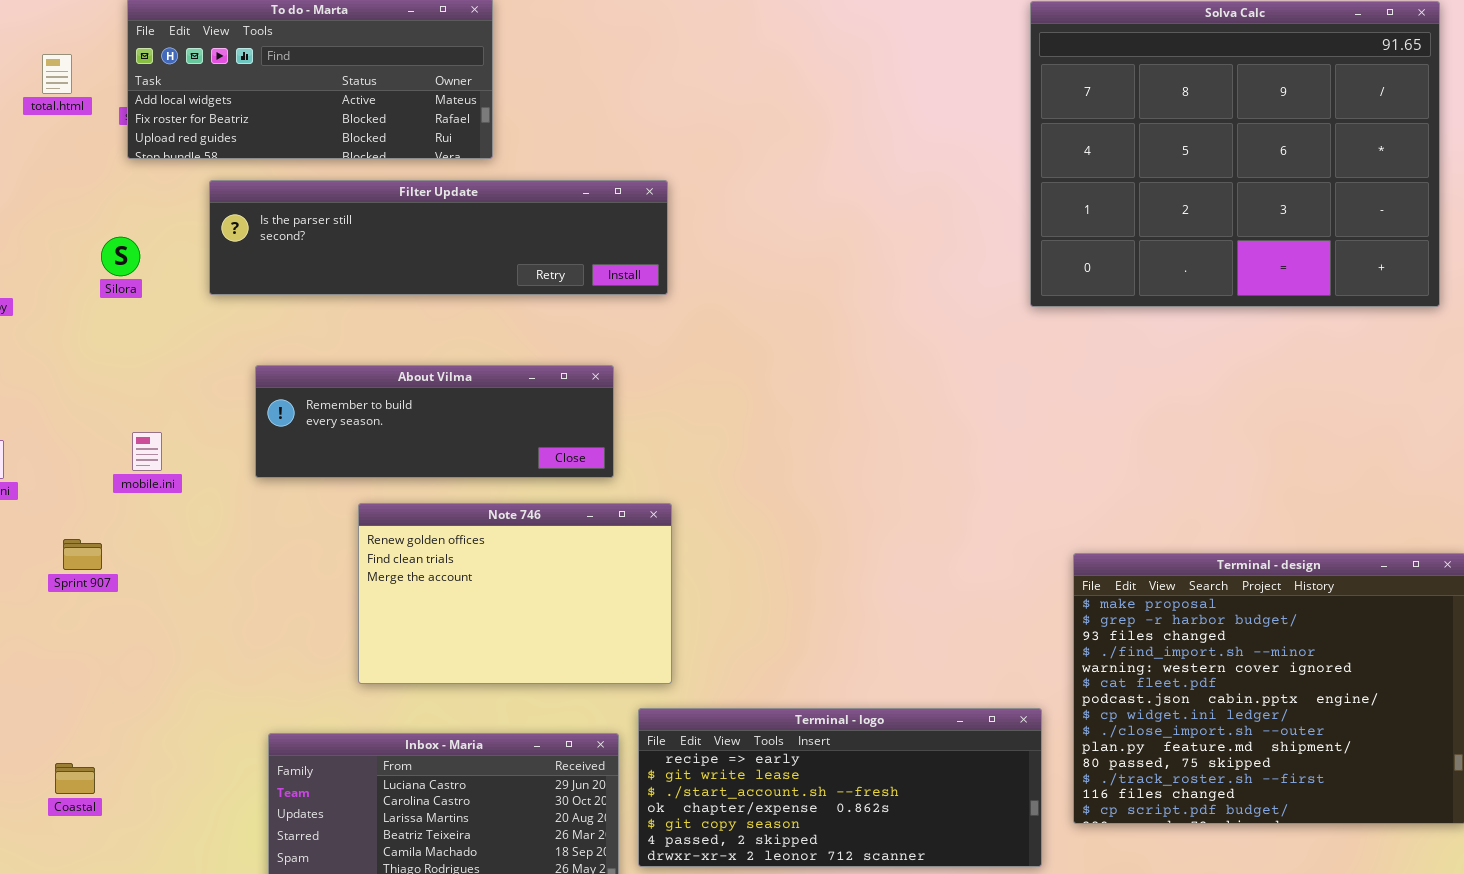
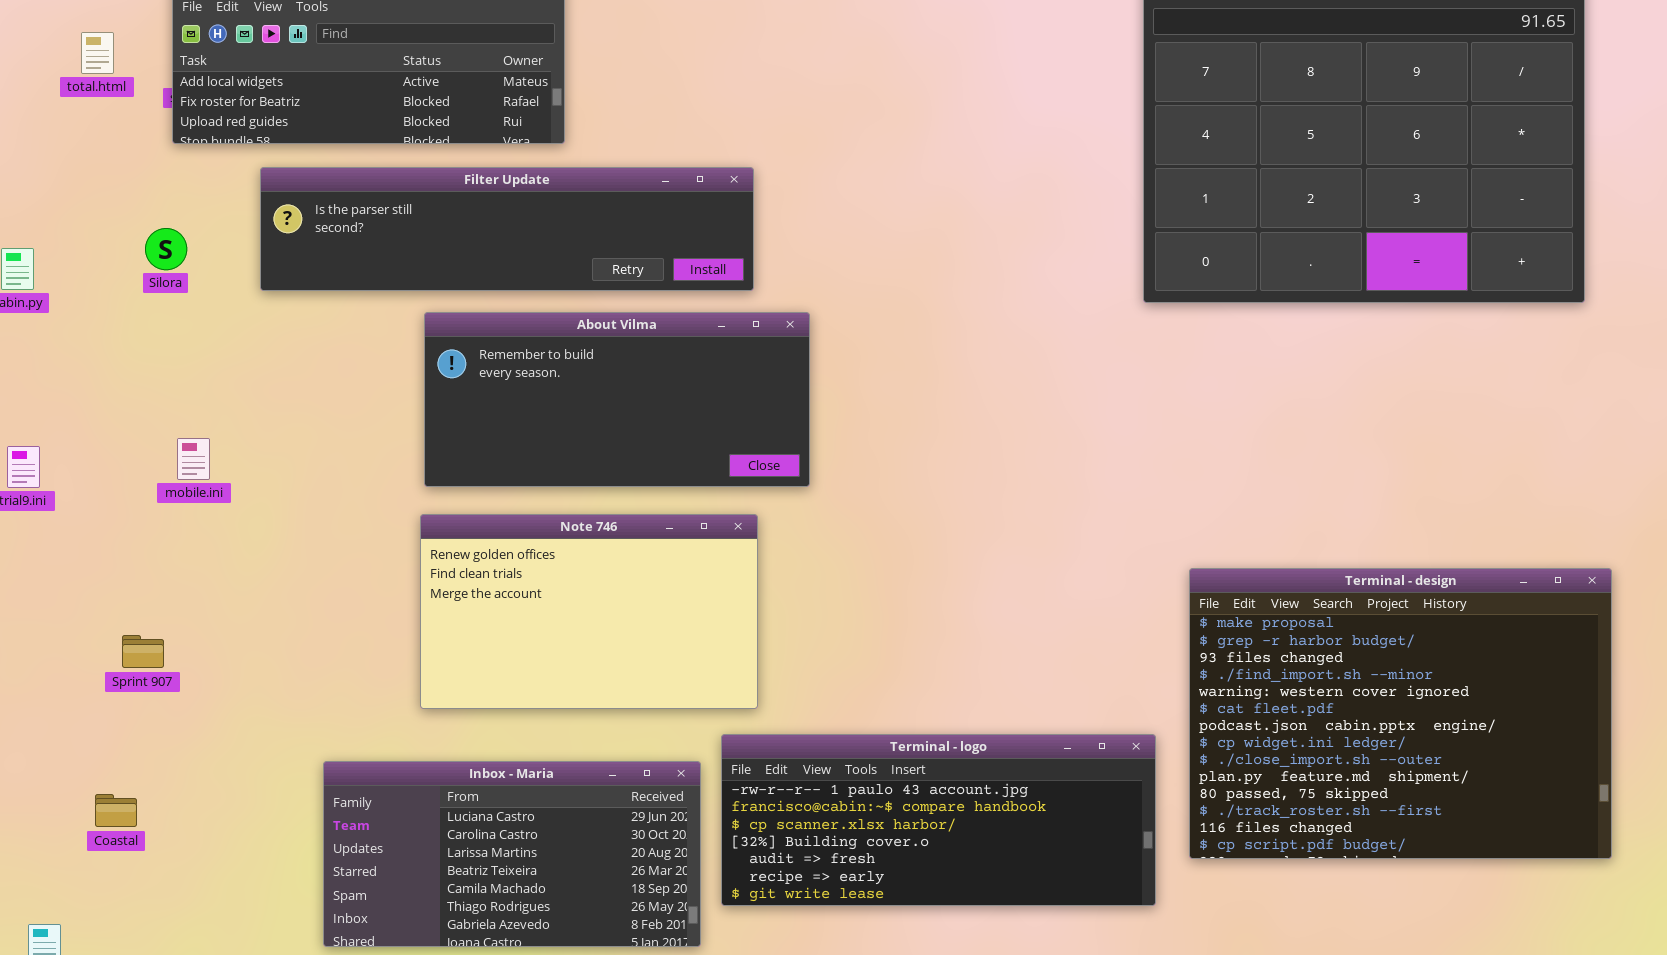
About Vilma: [255,365,614,478] -> [424,312,810,487], moved, resized
Sprint 907: [63,539,102,570] -> [122,635,164,668], moved
Terminal - logo: [638,708,1042,867] -> [721,734,1156,906], scrolled up 5 rows

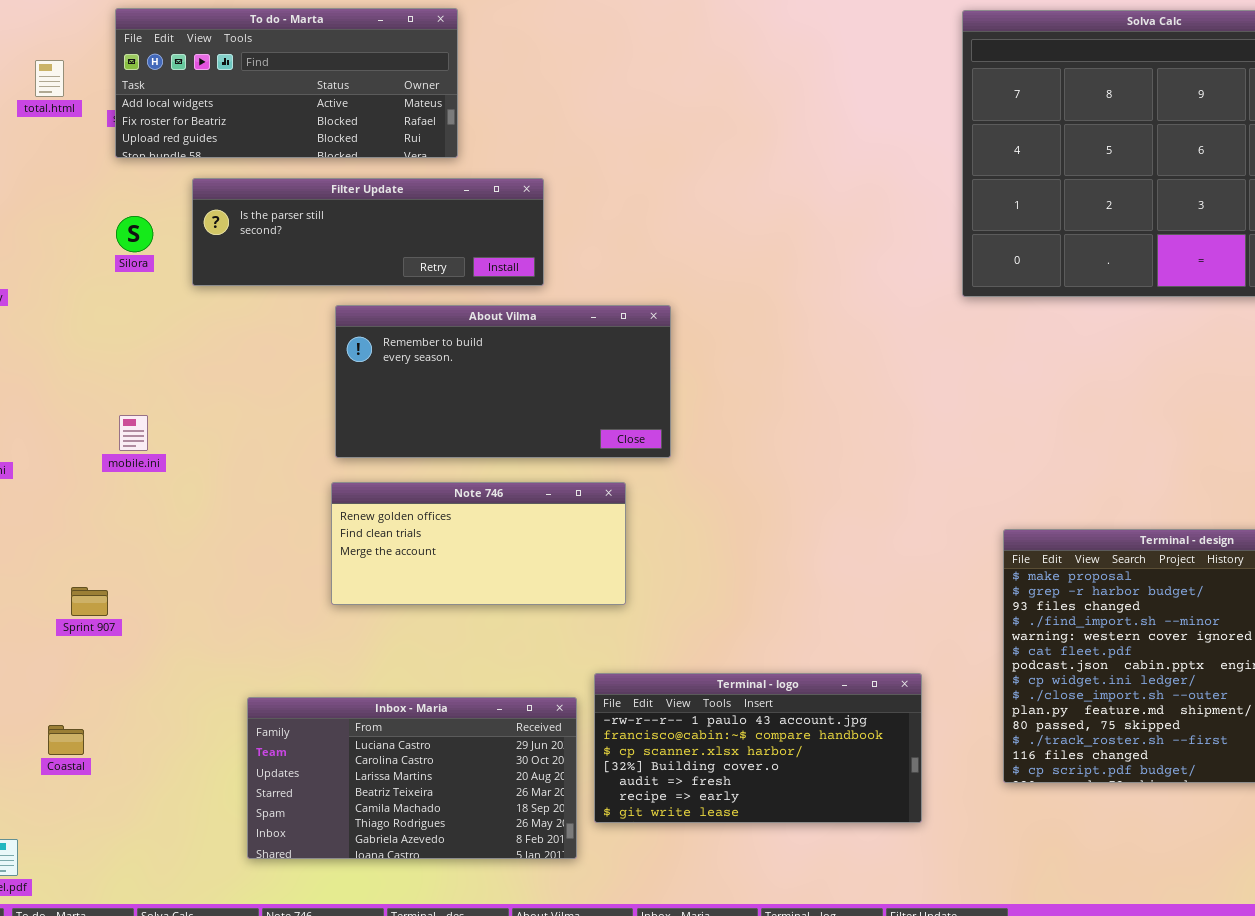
Filter Update: [260,167,754,291] -> [192,178,544,286], resized
Silora: [145,228,187,270] -> [116,216,153,252], moved
Note 746: [420,514,758,709] -> [331,482,626,605], resized
Terminal - logo: [721,734,1156,906] -> [594,673,922,823], resized

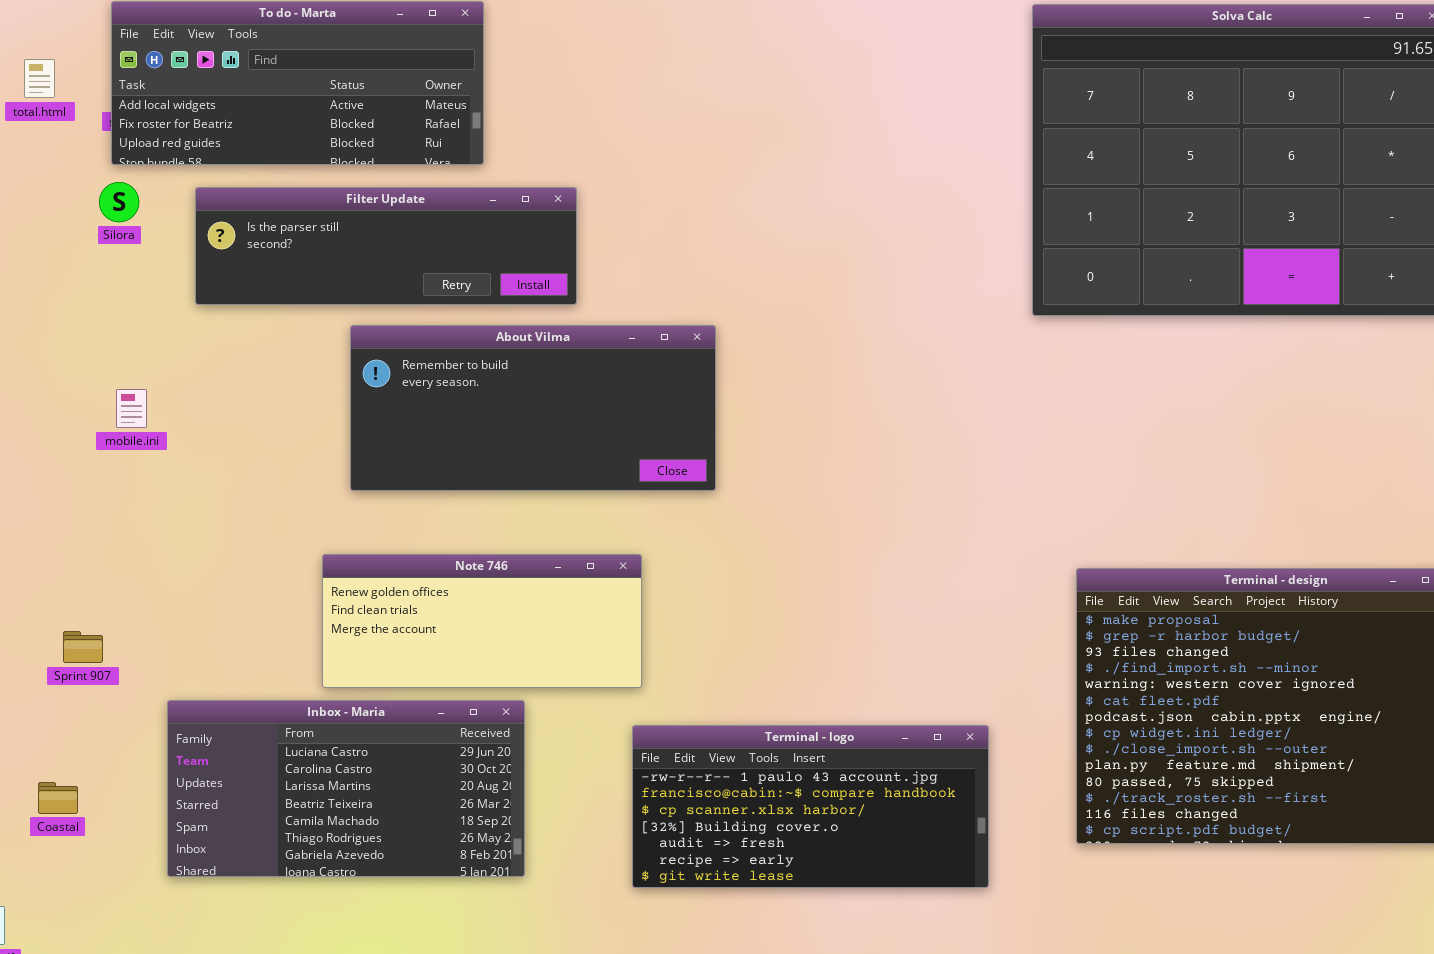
Silora: [116,216,153,252] -> [99,182,139,222], moved
mobile.ini: [119,415,148,451] -> [116,389,147,428], moved
Note 746: [331,482,626,605] -> [322,554,642,688], moved
Inbox - Maria: [247,697,577,859] -> [167,700,525,877], moved

